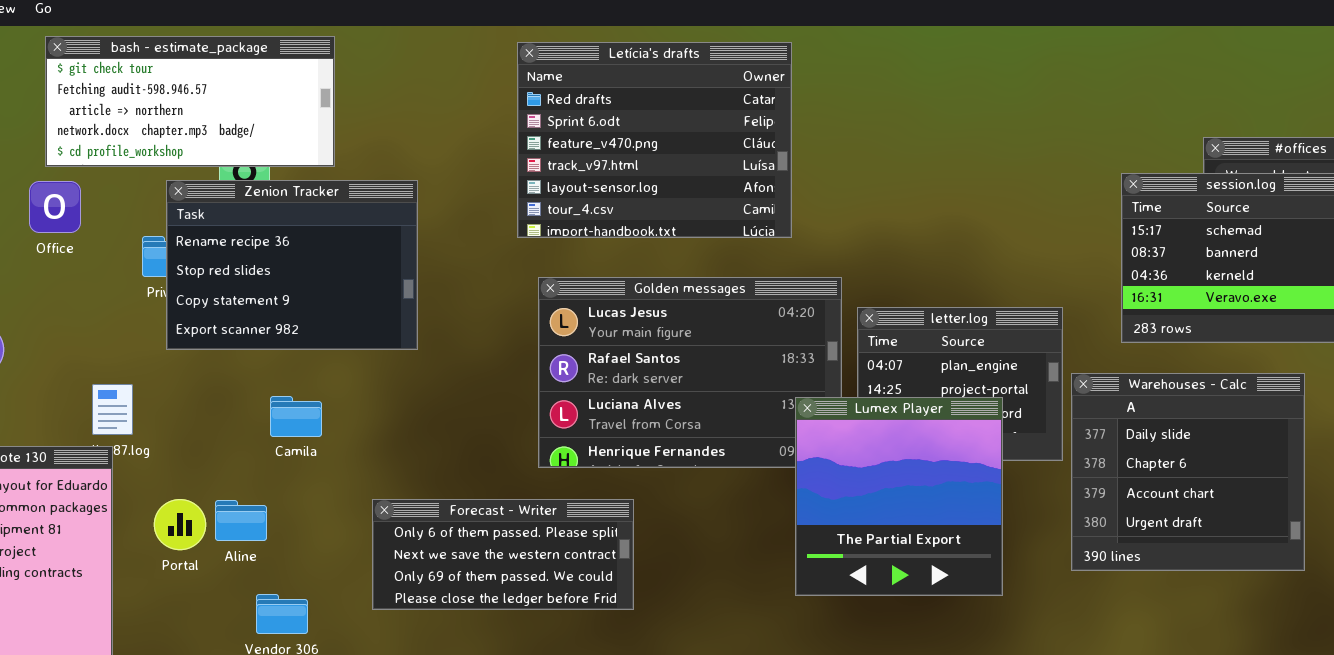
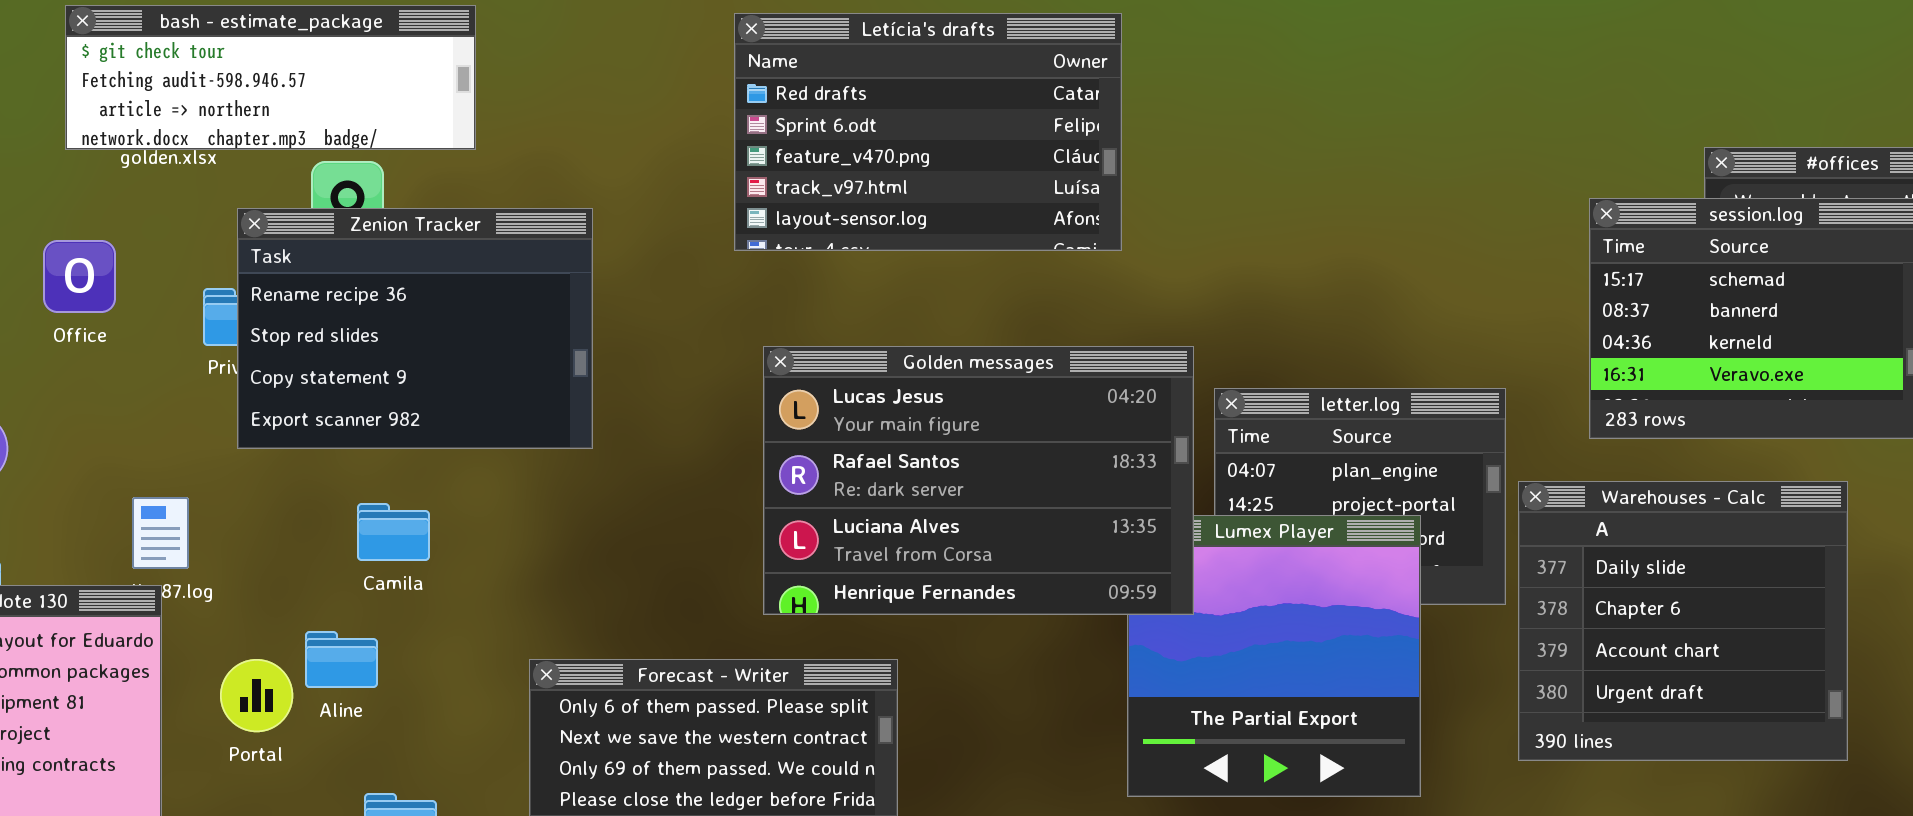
bash - estimate_package: [45,36,335,167] -> [65,5,476,150], resized
Letícia's drafts: [517,42,792,238] -> [734,13,1122,251], resized
Office: [29,181,81,233] -> [43,240,116,313], moved
Golden messages: [538,277,842,468] -> [763,346,1194,615], raised
Camila: [270,396,322,437] -> [357,503,430,561], moved
Aline: [215,500,267,541] -> [305,631,378,688], moved

